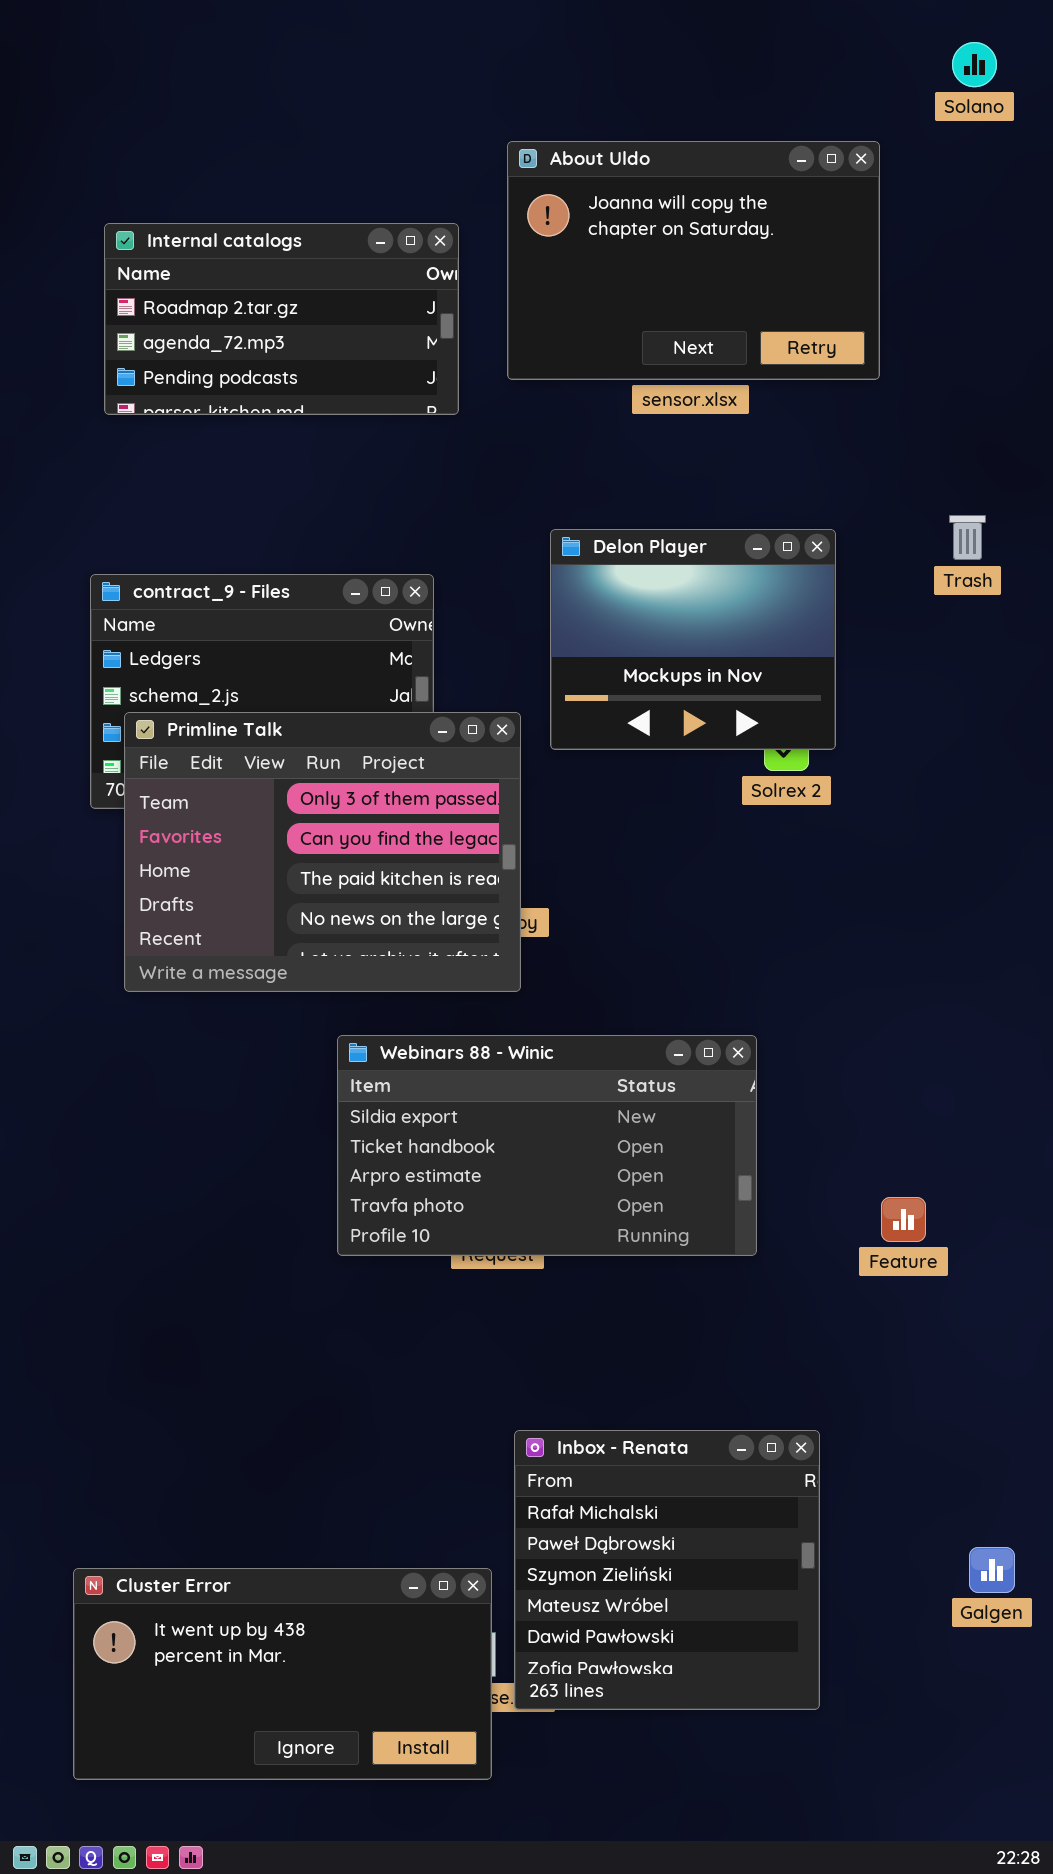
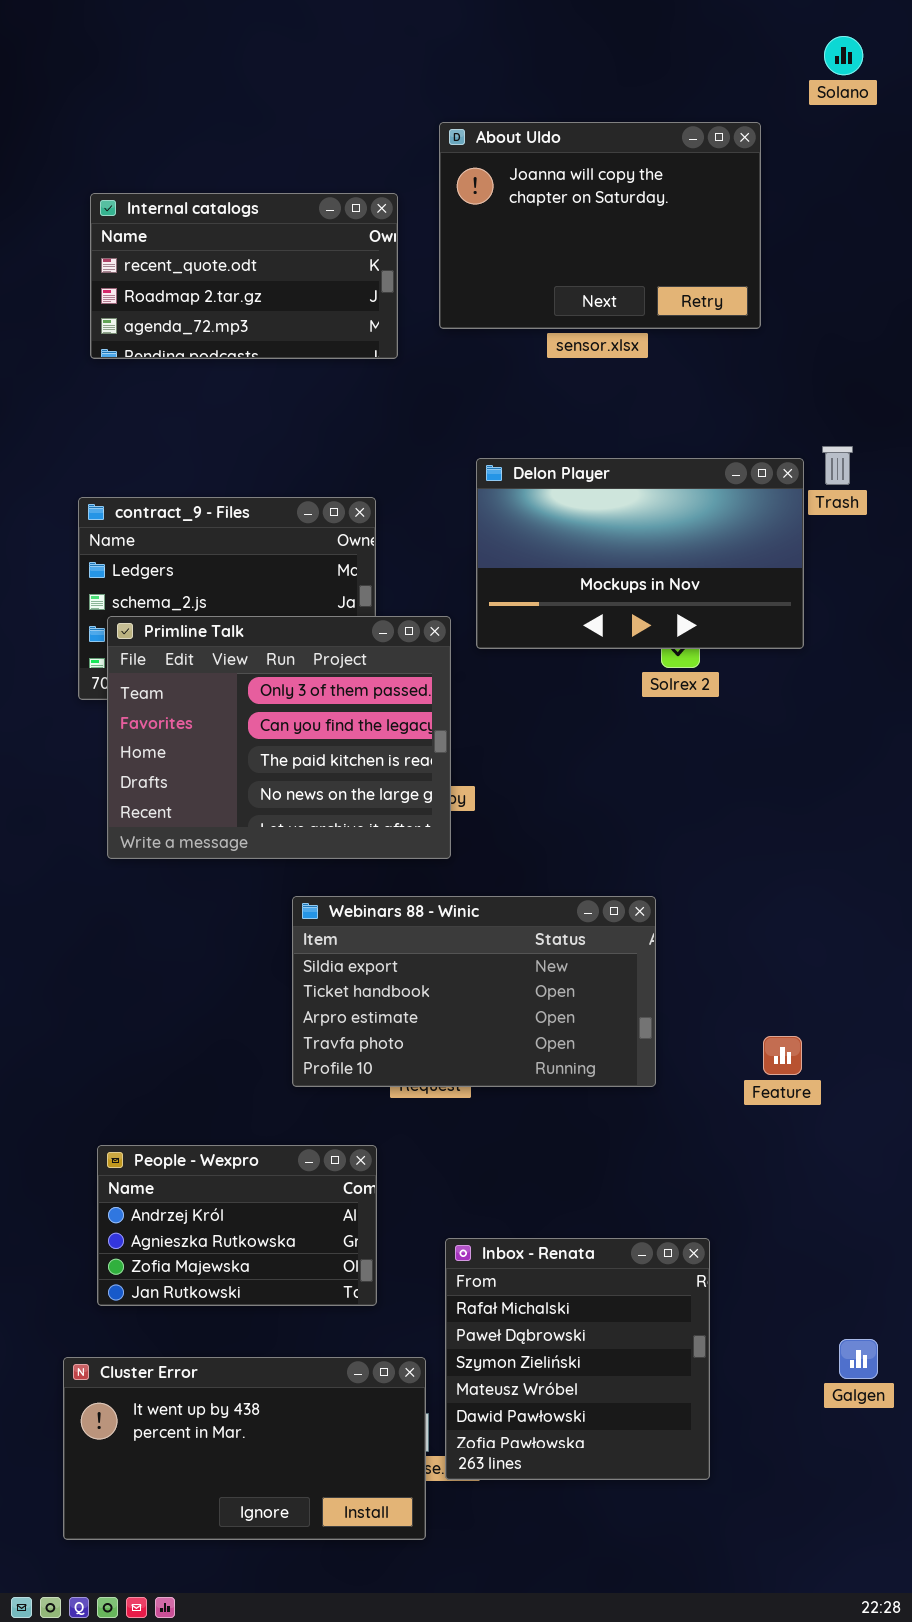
Internal catalogs: [104,223,459,415] -> [90,193,398,359], scrolled up 1 row
Delon Player: [550,529,836,750] -> [476,458,804,649], resized
People - Wexpro: none -> [97,1145,377,1306], opened

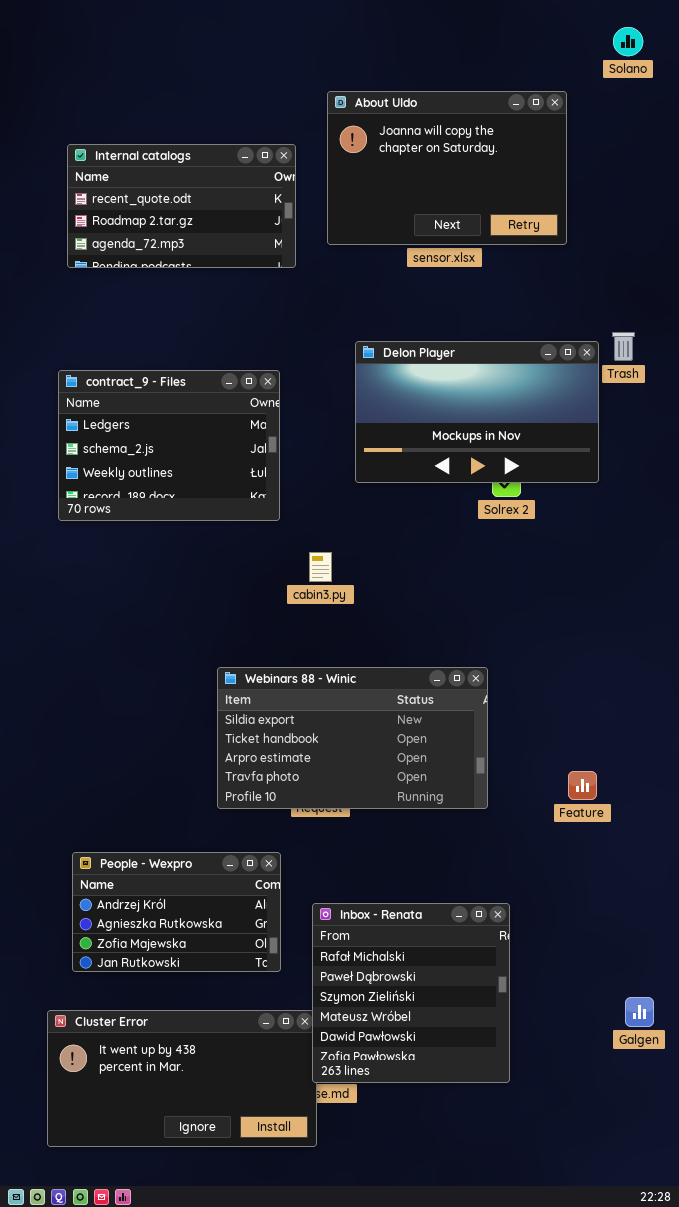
Primline Talk: [107,616,451,859] -> none, closed
Inbox - Renata: [445,1238,710,1480] -> [312,903,510,1083], moved

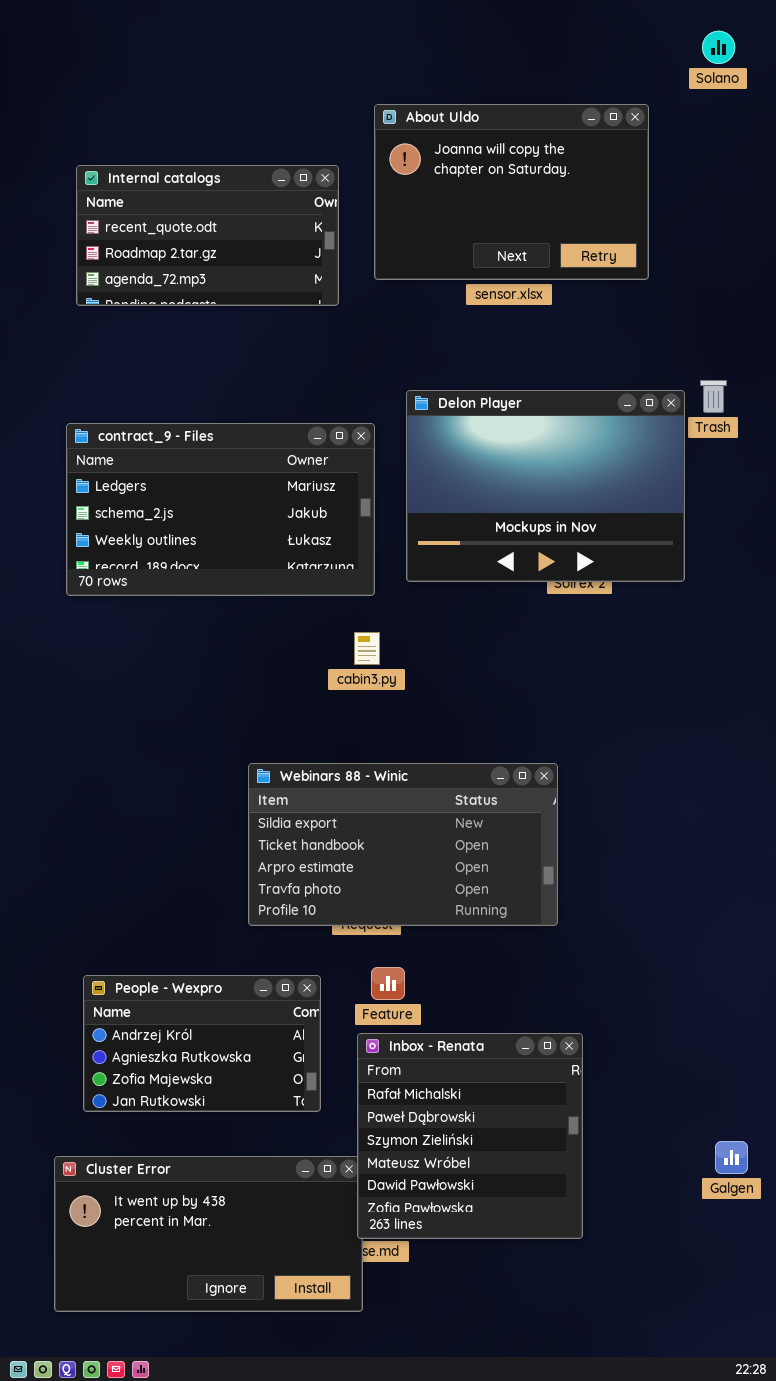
Delon Player: [355,341,599,483] -> [406,390,685,582], resized
contract_9 - Files: [58,370,280,521] -> [66,423,375,596], resized
Feature: [568,771,597,800] -> [371,967,405,1000], moved

